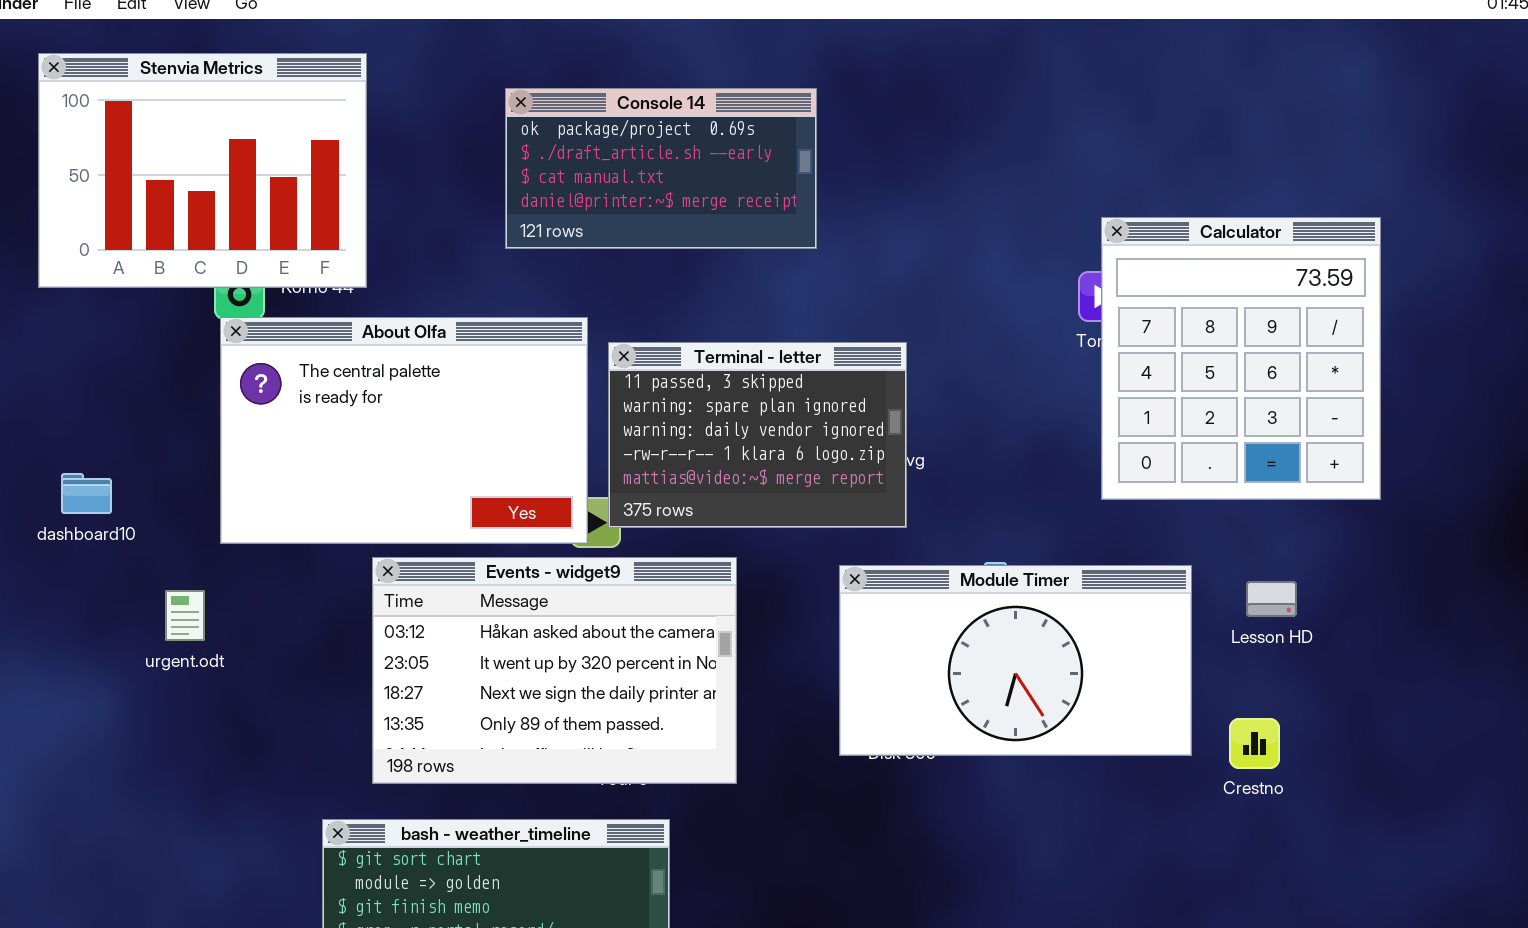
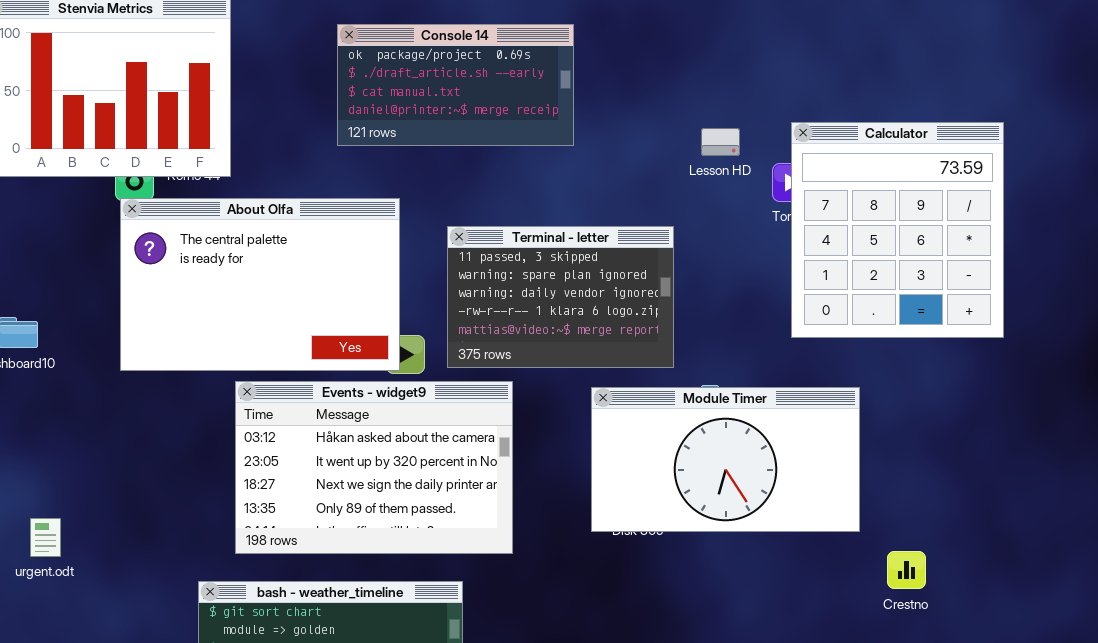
Terminal - letter: [608,342,907,528] -> [447,226,674,368], moved
Lesson HD: [1246,581,1297,617] -> [701,128,740,156], moved
urgent.odt: [165,590,205,641] -> [30,518,61,557], moved
Crestno: [1229,718,1280,769] -> [887,551,926,589], moved

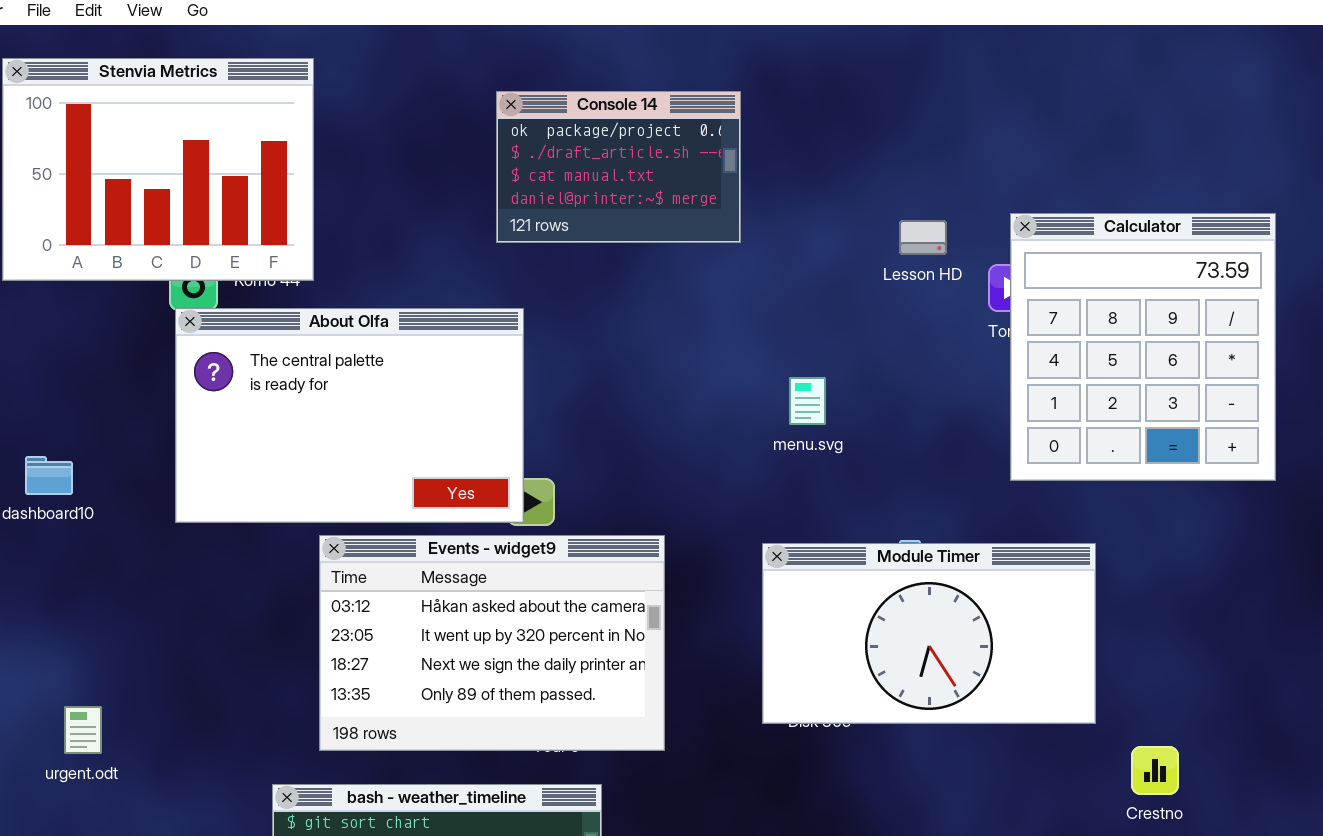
Console 14: [337,24,574,146] -> [496,91,741,243], resized
Terminal - letter: [447,226,674,368] -> none, closed

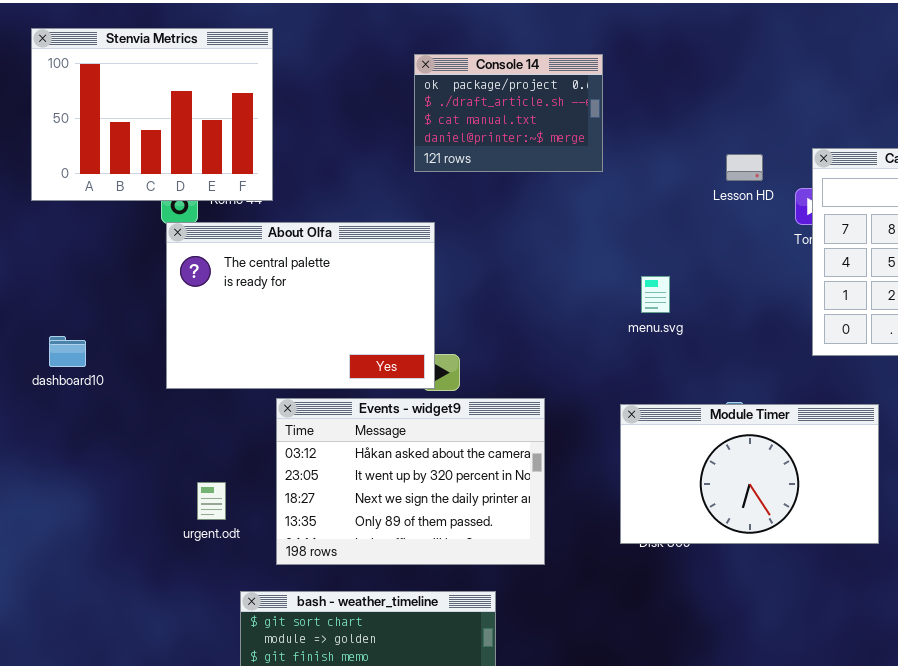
urgent.odt: [64,706,102,754] -> [197,482,226,520], moved

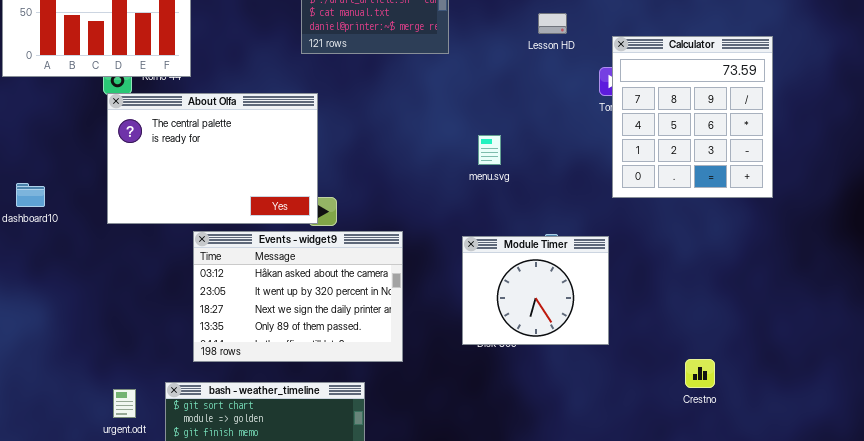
Lesson HD: [726,154,763,181] -> [538,13,567,34], moved
Module Timer: [620,404,879,544] -> [462,236,609,345], resized
urgent.odt: [197,482,226,520] -> [113,389,136,418], moved

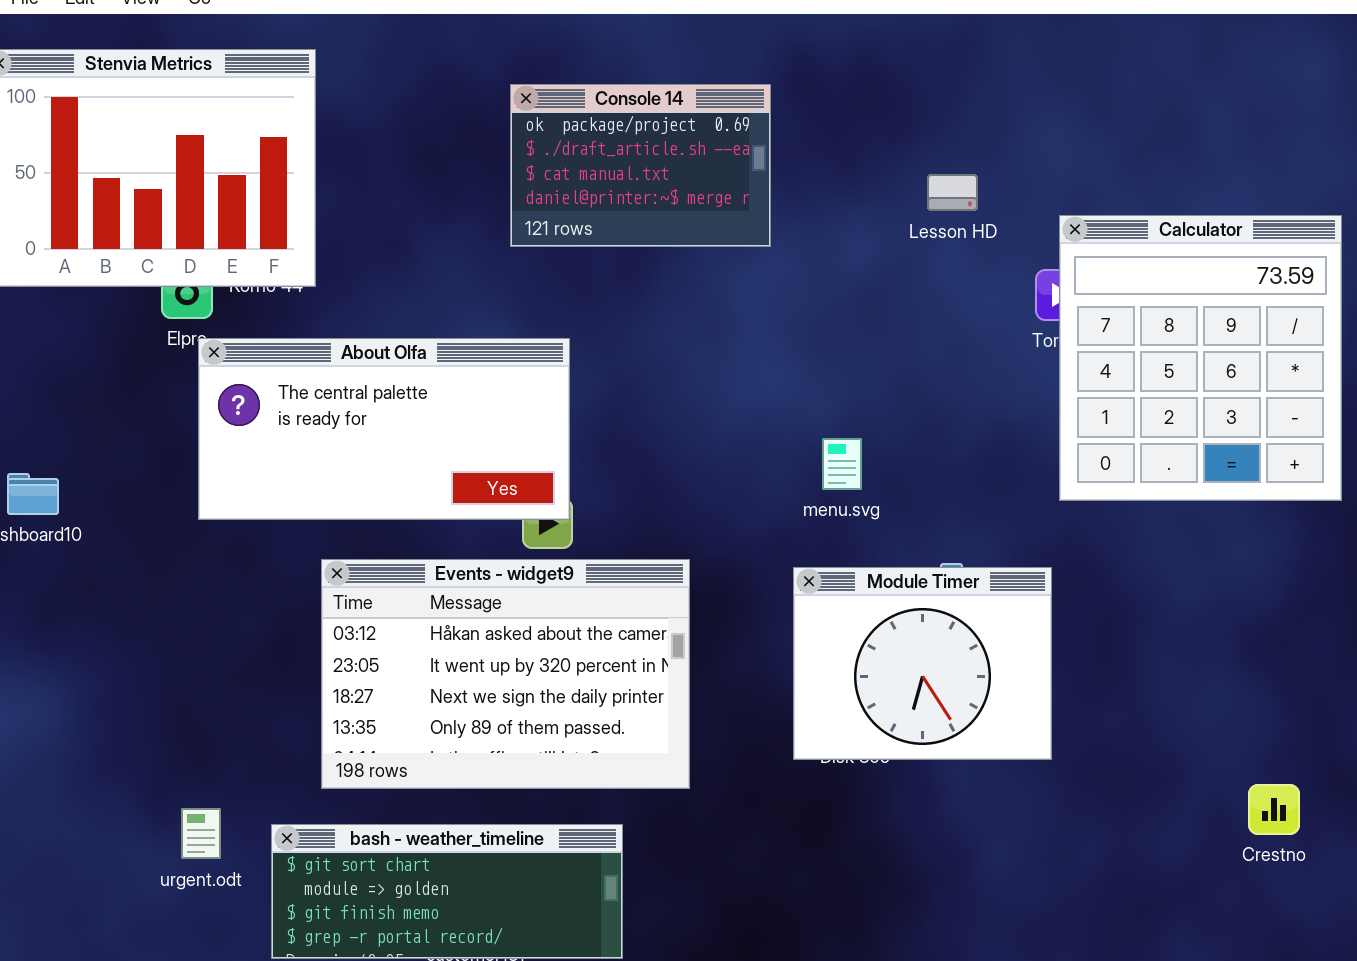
About Olfa: [107,93,318,224] -> [198,338,570,520], moved, resized
menu.svg: [478,135,501,165] -> [822,438,862,490], moved
Crestno: [685,359,715,388] -> [1248,784,1300,835], moved
urgent.odt: [113,389,136,418] -> [181,808,221,859], moved

